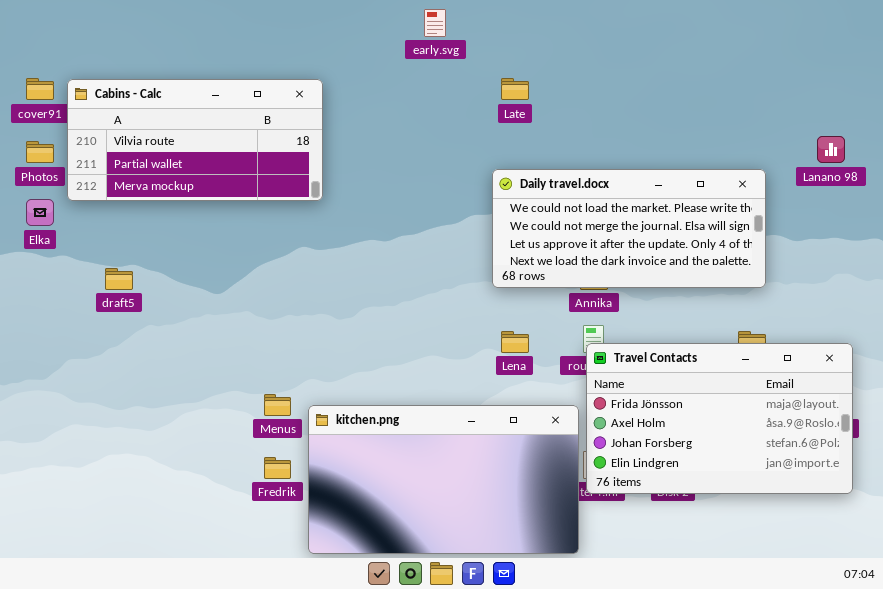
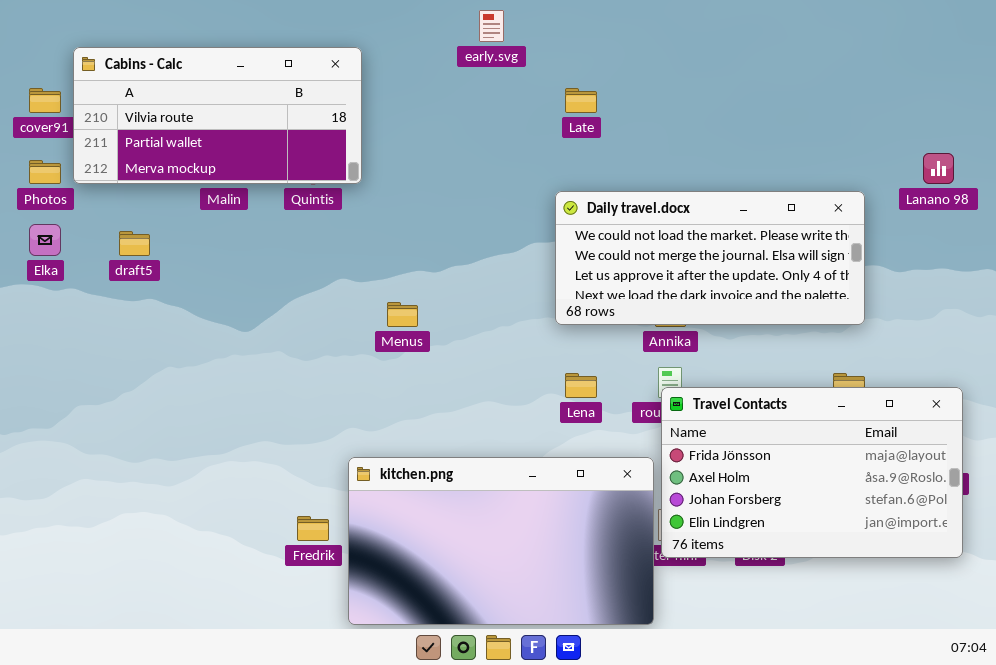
Cabins - Calc: [67,79,323,201] -> [73,47,362,184], moved
draft5: [105,268,133,290] -> [119,231,150,256], moved
Menus: [264,394,291,416] -> [387,302,418,327], moved

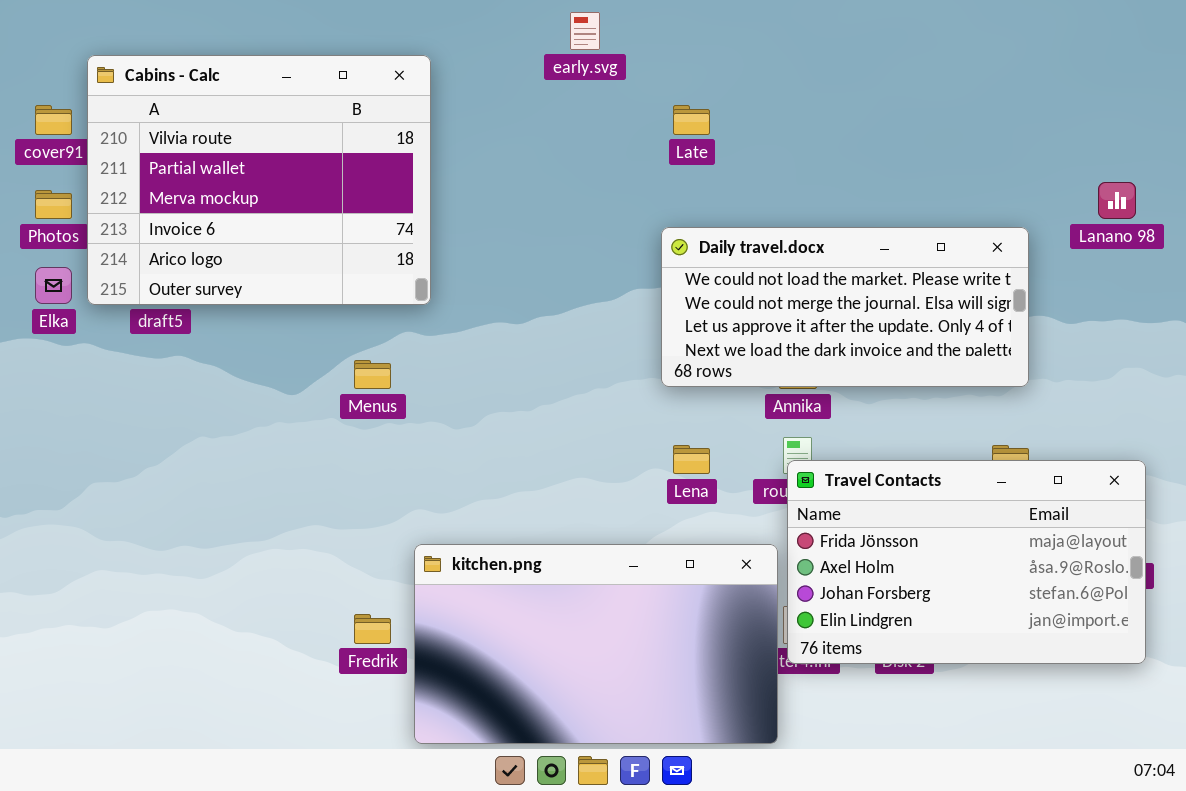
Cabins - Calc: [73,47,362,184] -> [87,55,431,305], resized
Menus: [387,302,418,327] -> [354,360,391,389], moved

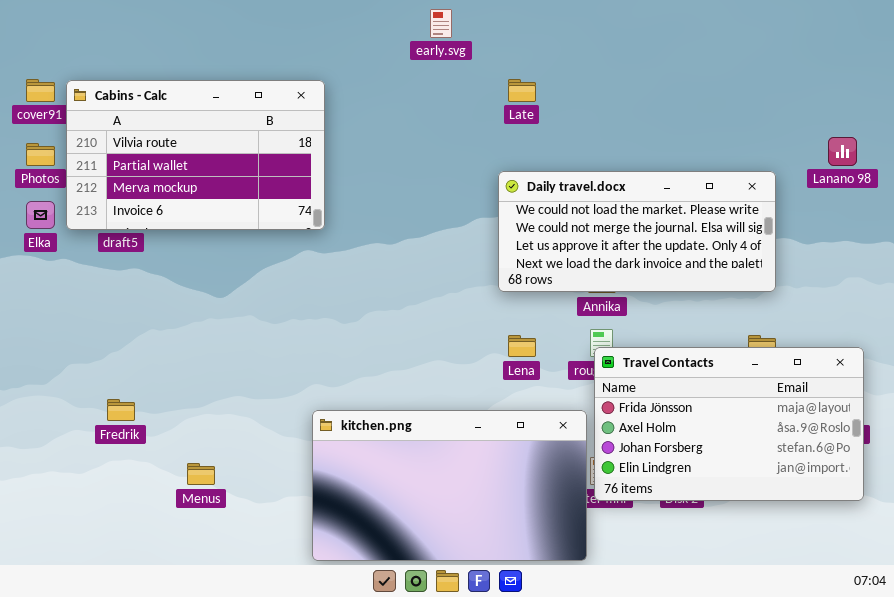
Cabins - Calc: [87,55,431,305] -> [66,80,325,230], resized
Menus: [354,360,391,389] -> [187,463,215,485], moved
Fredrik: [354,614,391,644] -> [107,399,135,421], moved

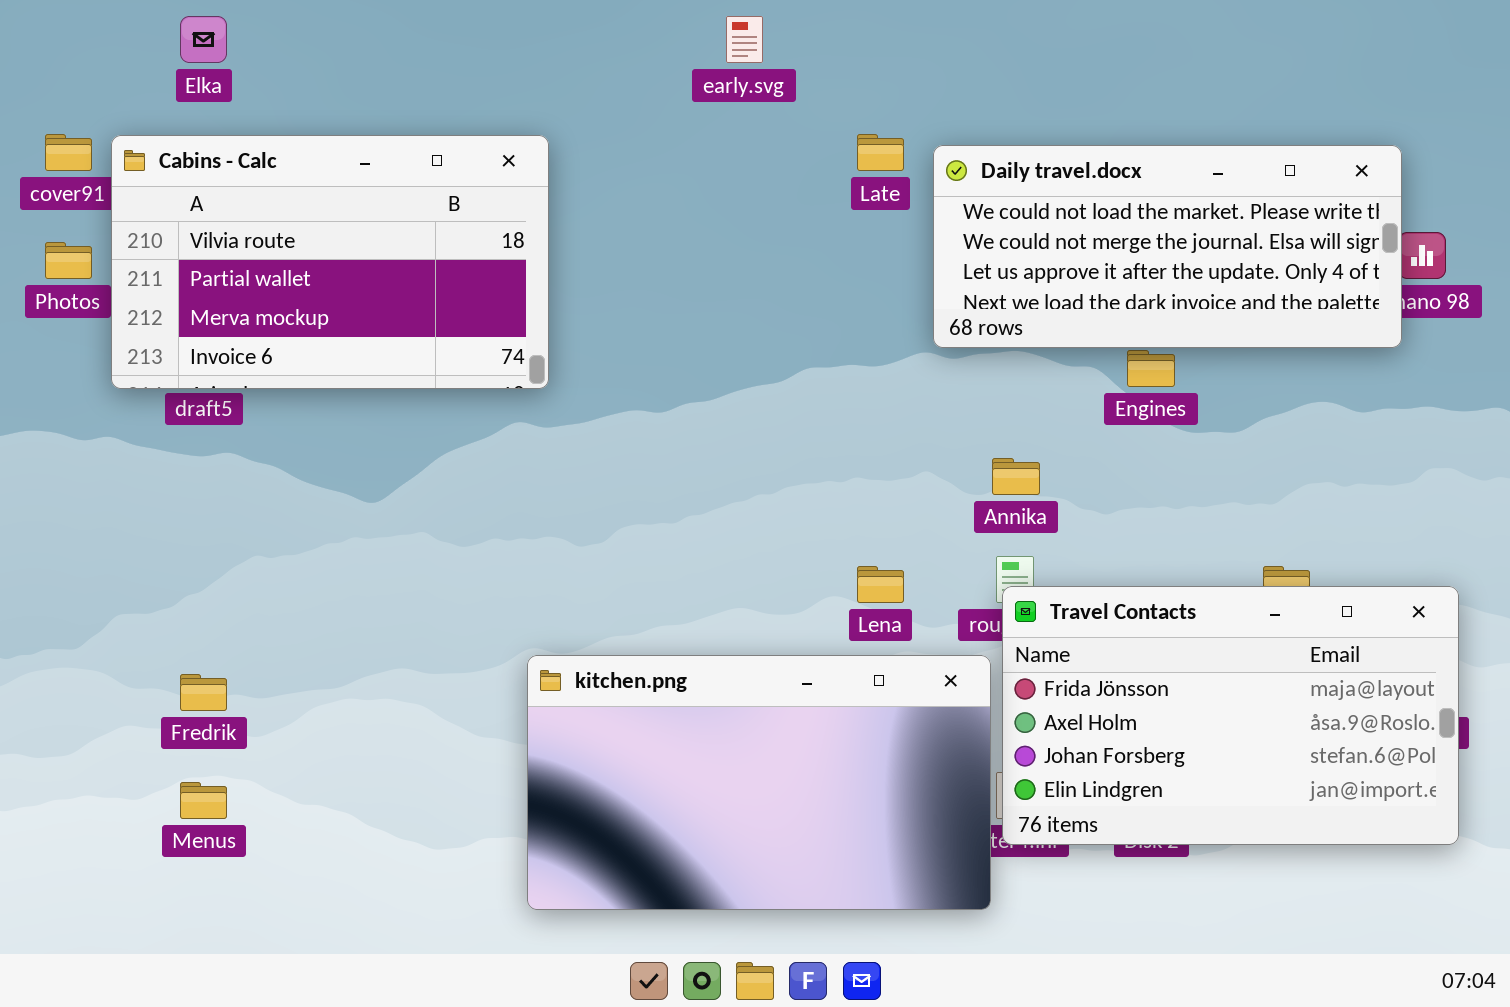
Daily travel.docx: [498,171,776,292] -> [933,145,1402,348], moved
Elka: [26,201,55,229] -> [180,16,227,63], moved
kitchen.png: [312,410,587,561] -> [527,655,991,910], moved
Menus: [187,463,215,485] -> [180,782,227,819], moved

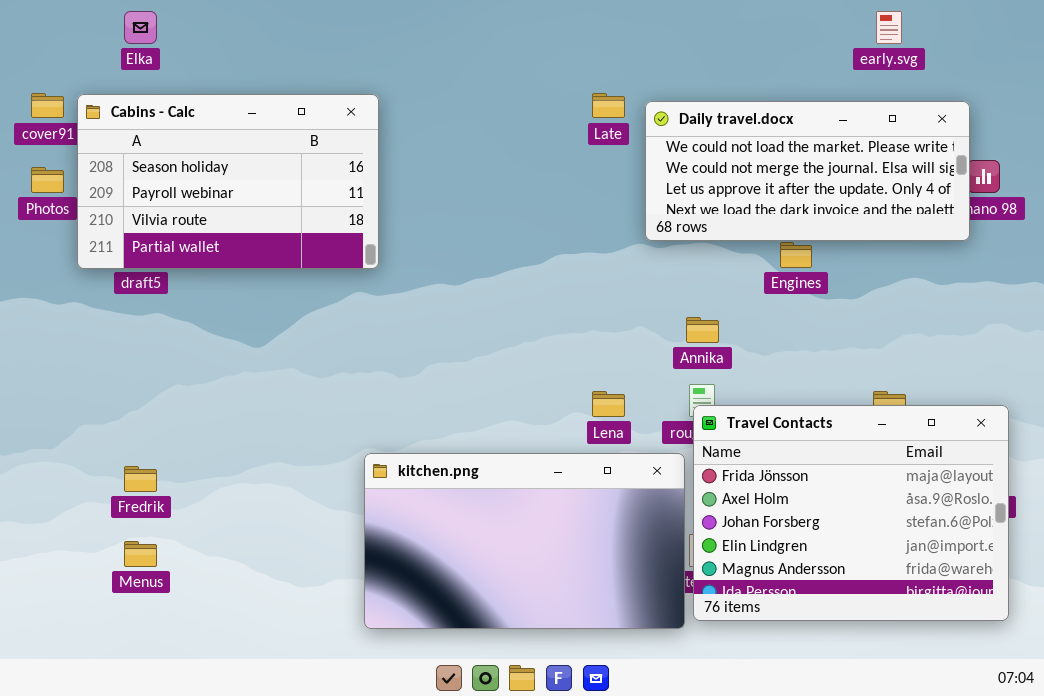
early.svg: [726,16,763,63] -> [876,11,902,44], moved
Cabins - Calc: [111,135,549,389] -> [77,94,379,269], scrolled up 2 rows
Travel Contacts: [1002,586,1459,845] -> [693,405,1009,621], resized

